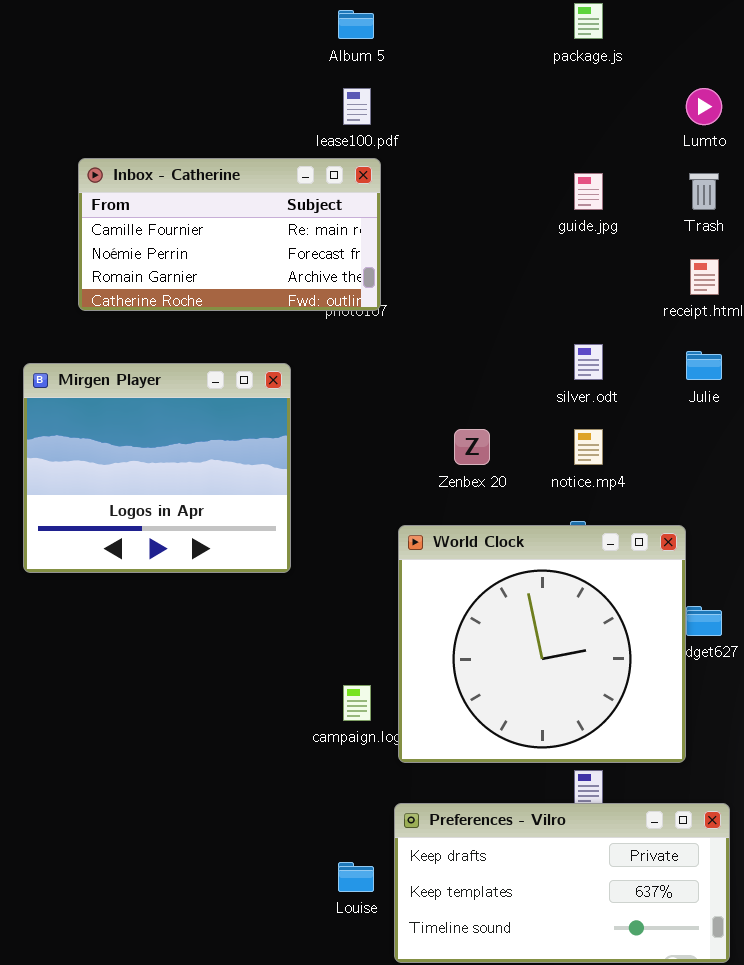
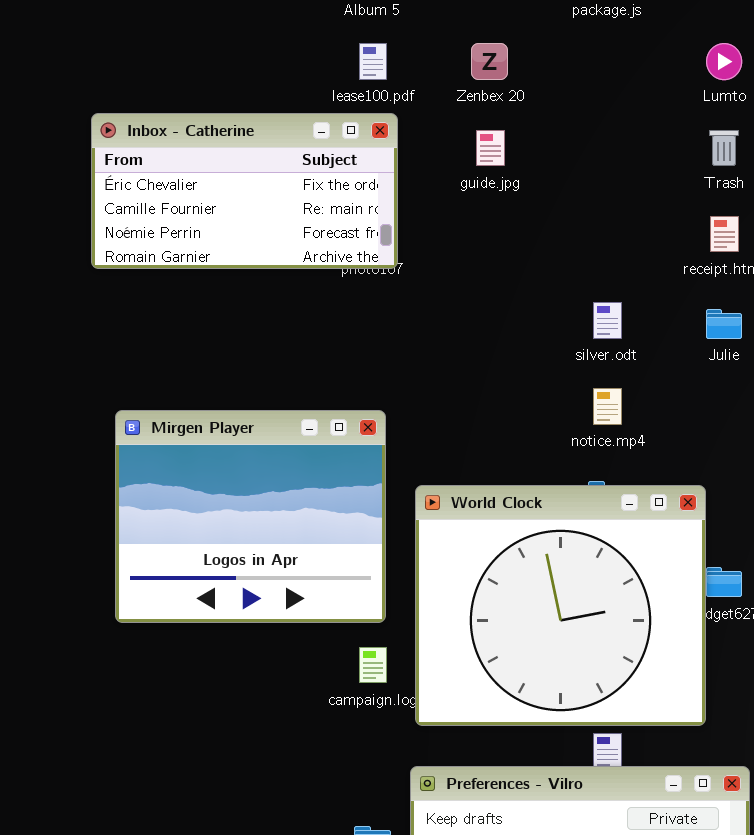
Inbox - Catherine: [78,158,381,311] -> [91,113,398,269], scrolled up 1 row
guide.jpg: [574,173,603,210] -> [476,130,505,166], moved
Mirgen Player: [23,363,291,573] -> [115,410,386,623], moved
Zenbex 20: [454,429,490,465] -> [471,43,508,80], moved

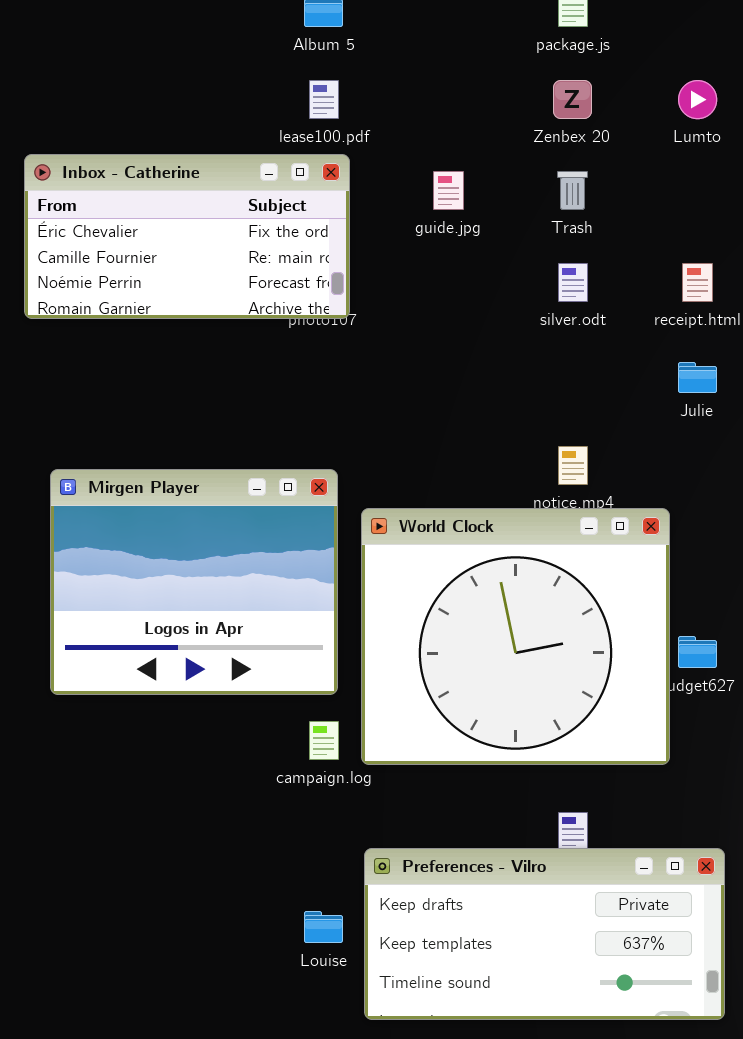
Zenbex 20: [471,43,508,80] -> [553,80,592,119], moved
Trash: [709,130,739,166] -> [557,171,588,210], moved
silver.odt: [593,302,622,339] -> [558,263,588,302], moved
World Clock: [415,485,706,726] -> [361,508,670,765], moved

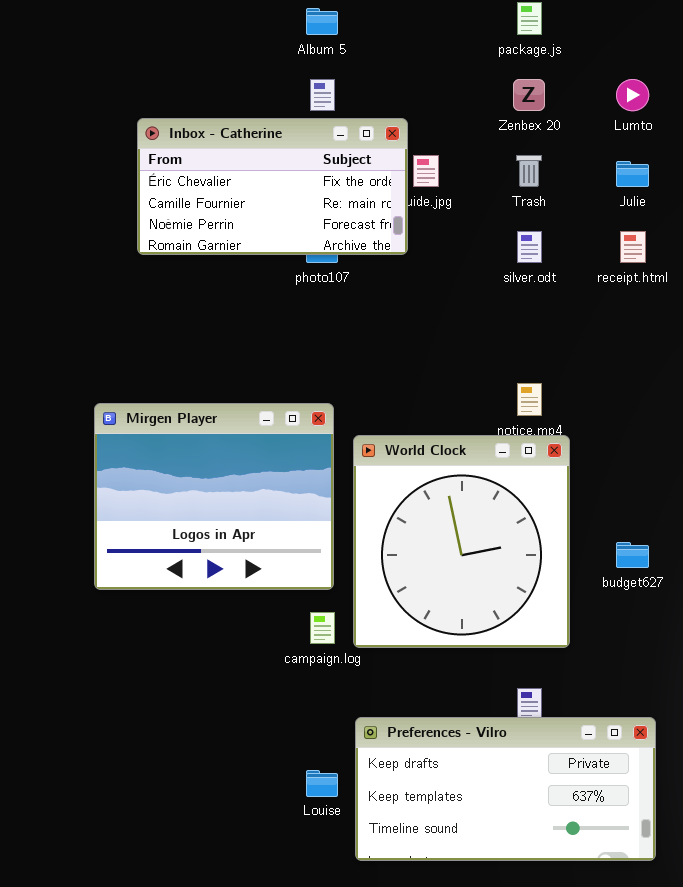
Inbox - Catherine: [24,154,350,319] -> [137,118,408,255], moved
Julie: [678,362,717,393] -> [616,161,649,187], moved
World Clock: [361,508,670,765] -> [353,435,570,648], resized

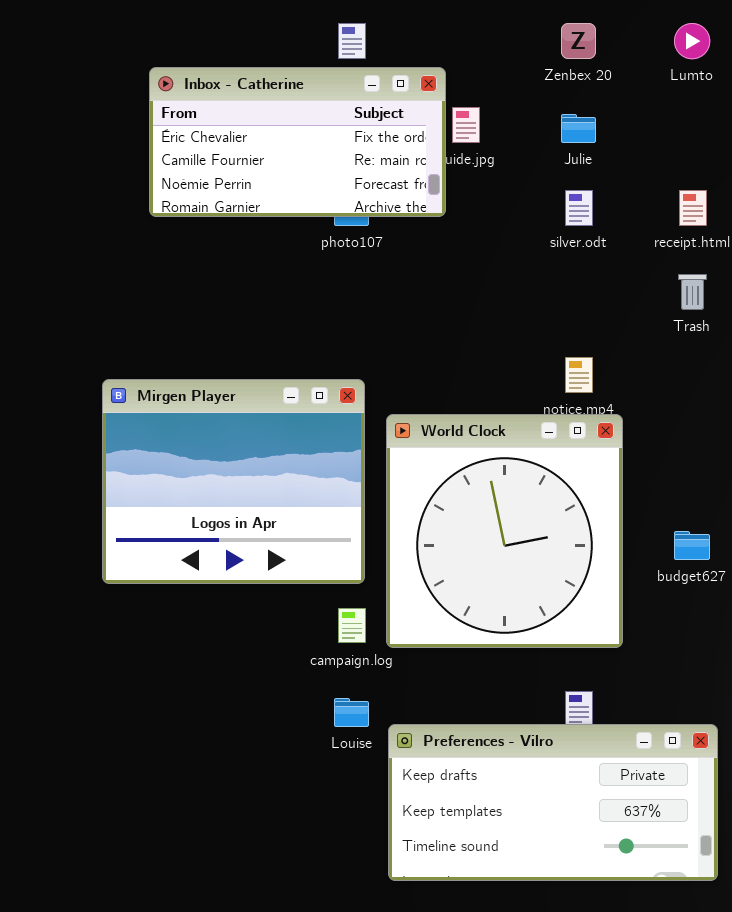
Trash: [516,155,542,187] -> [678,274,707,310], moved
Julie: [616,161,649,187] -> [561,114,596,143], moved
Louise: [306,770,338,797] -> [334,698,369,727], moved

